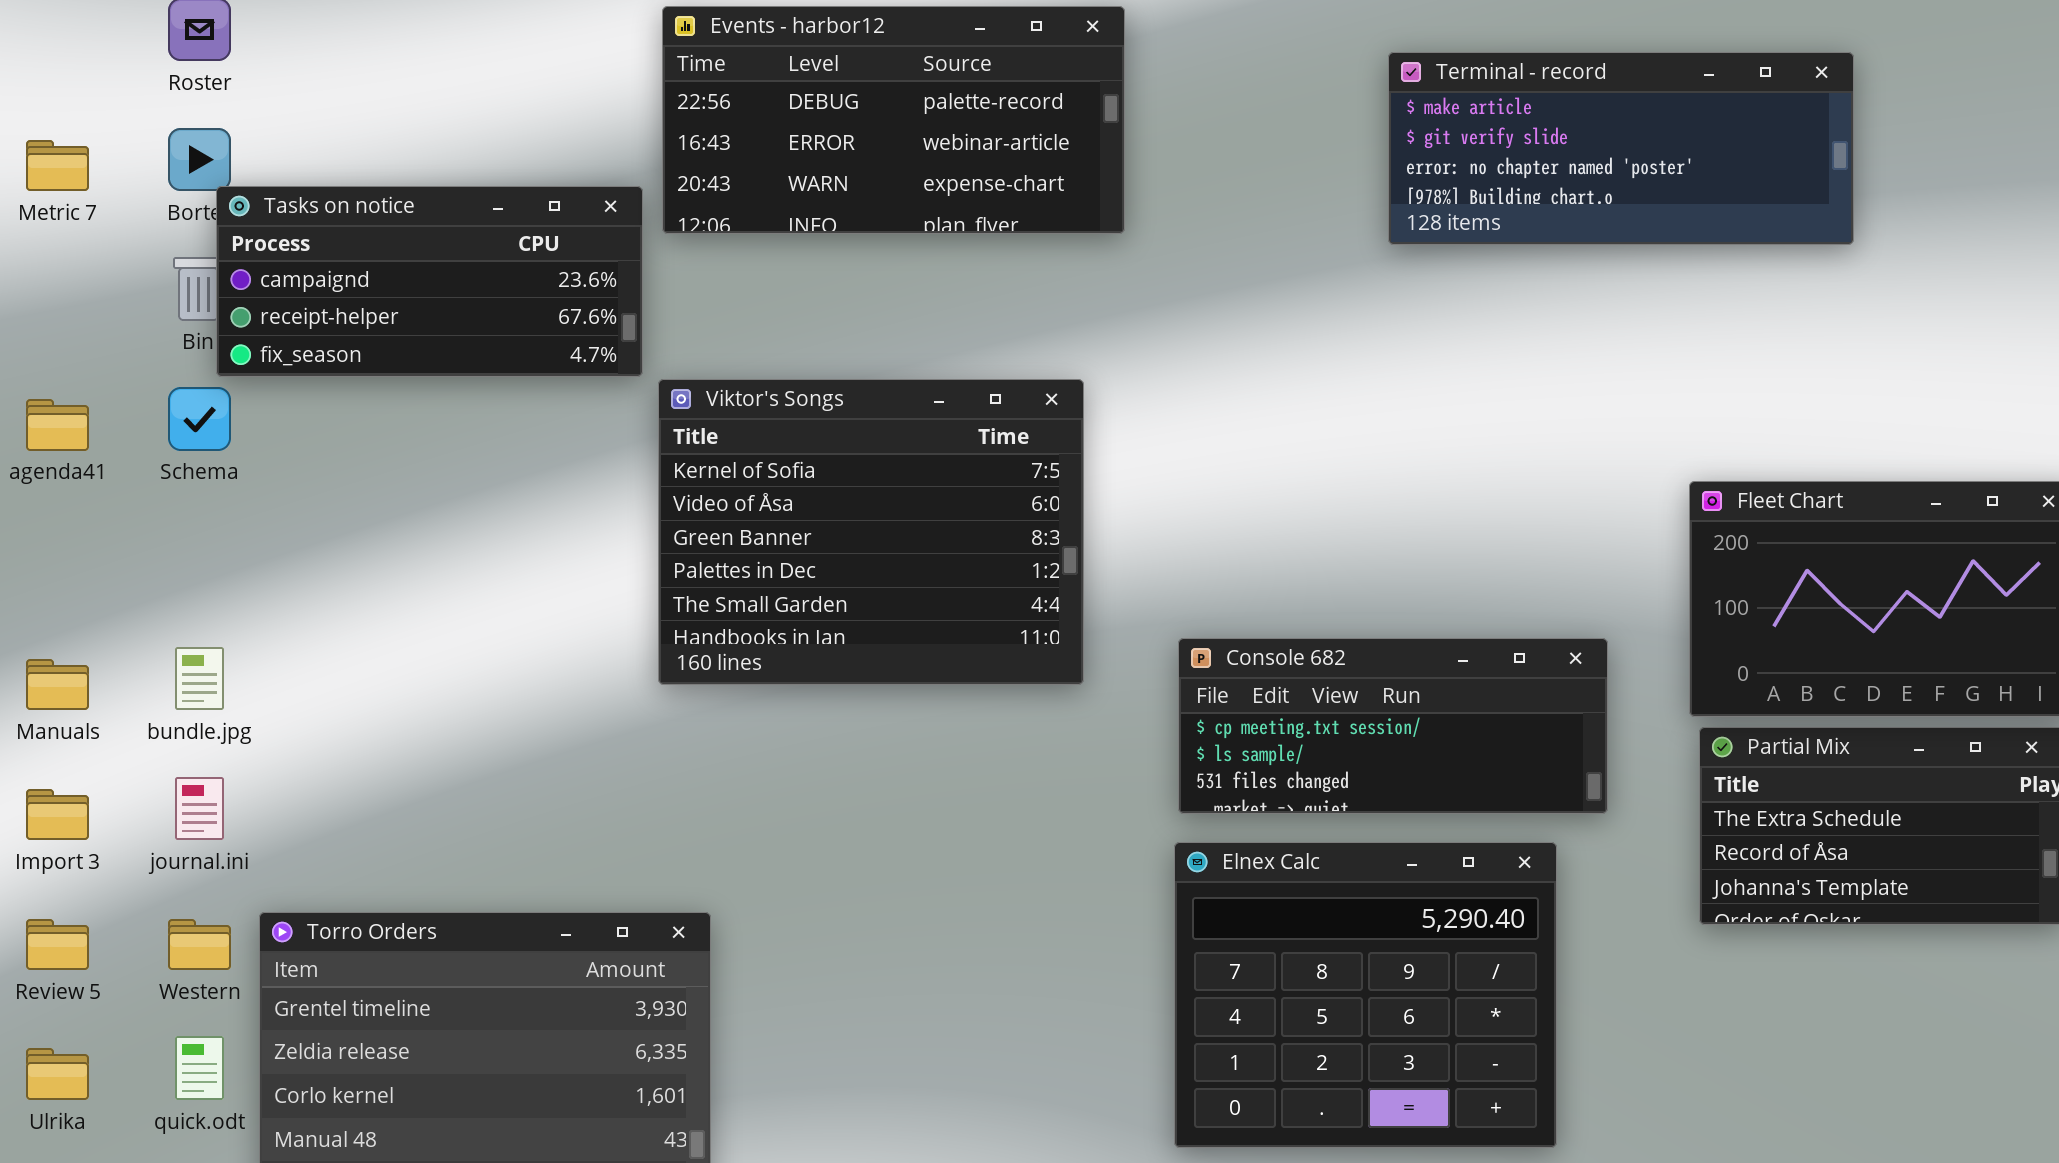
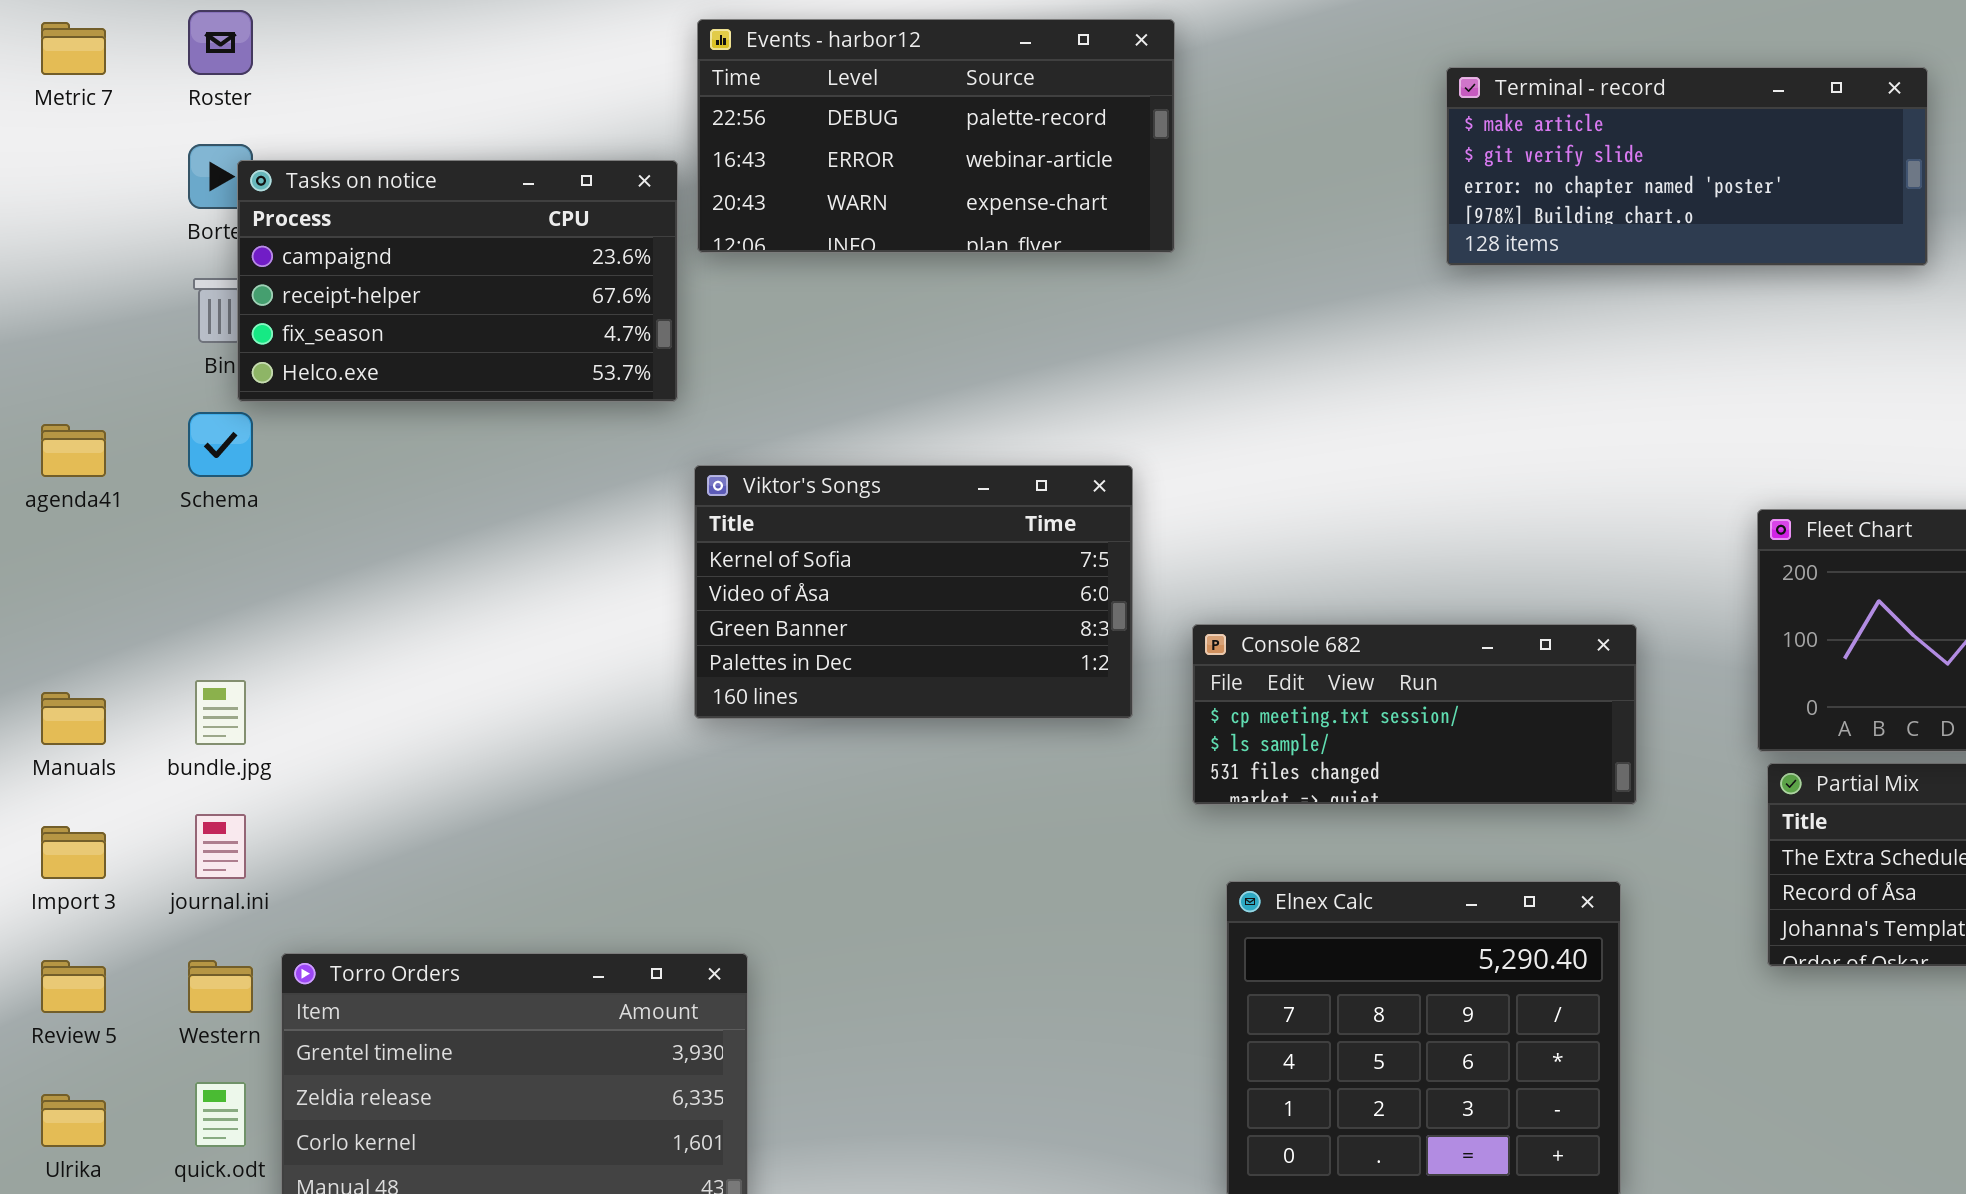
Metric 7: [26,140,89,191] -> [41,22,106,75], moved
Tasks on notice: [216,186,643,377] -> [237,160,678,402], resized
Viktor's Songs: [658,379,1084,685] -> [694,465,1133,719], resized
Console 682: [1178,638,1608,814] -> [1192,624,1637,805], moved

